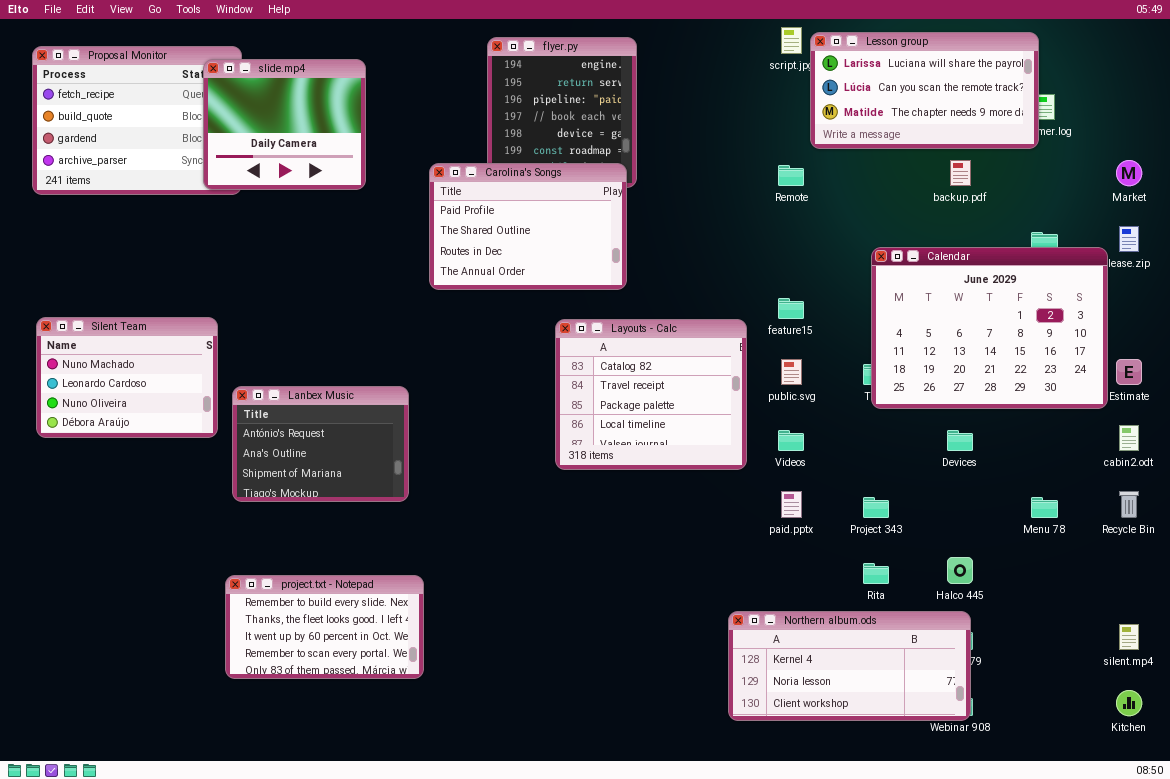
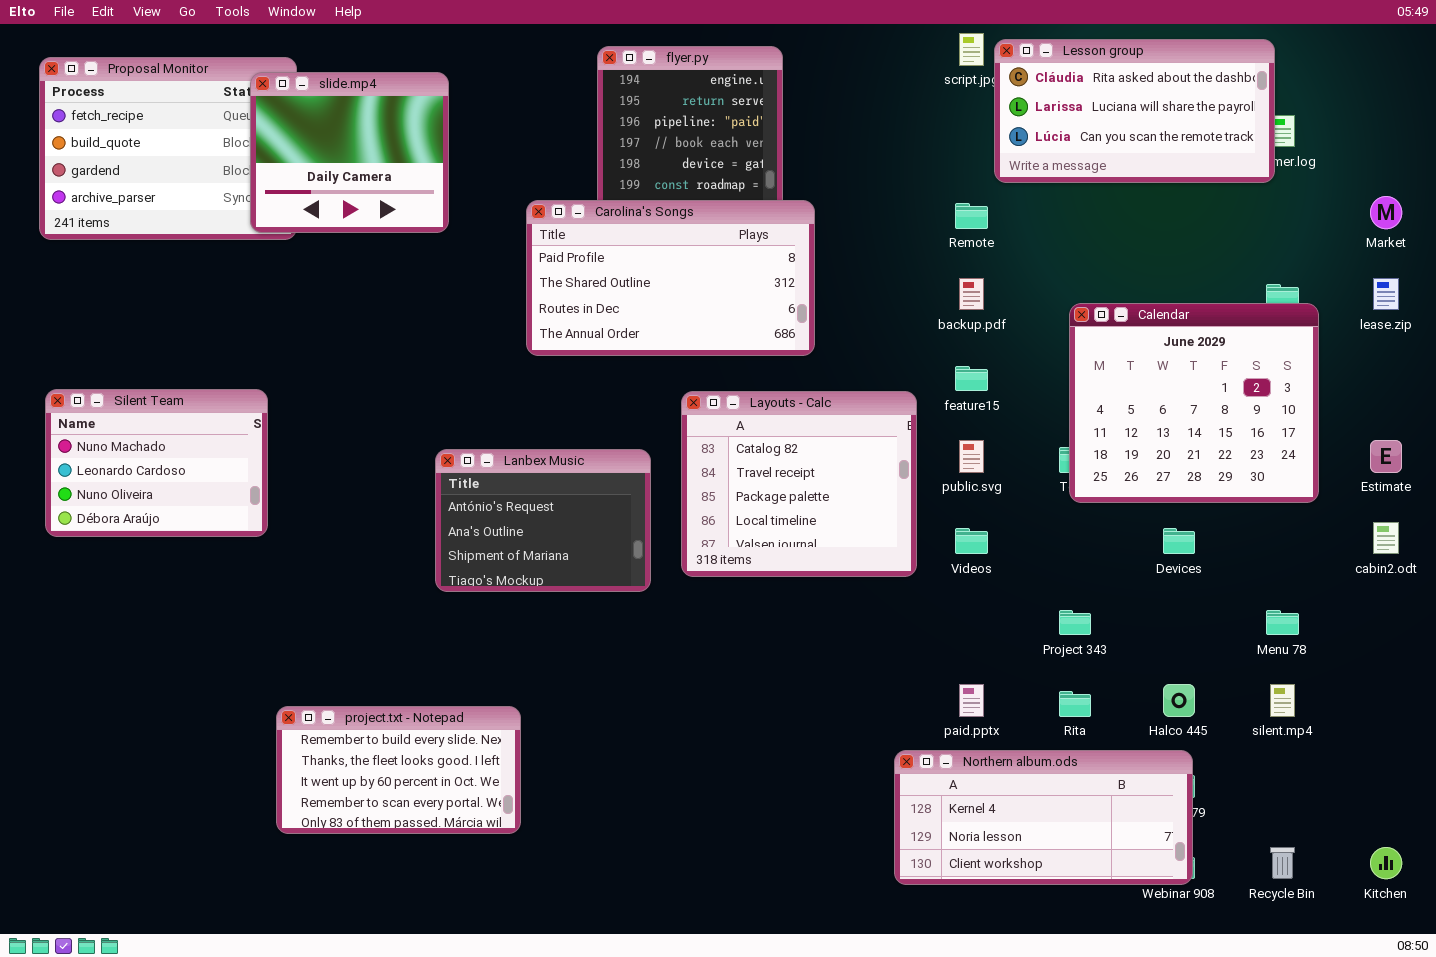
Lesson group: [810,32,1039,149] -> [994,39,1275,183], scrolled up 1 row
backup.pdf: [950,160,971,186] -> [959,278,984,310], moved
Carolina's Songs: [429,163,627,290] -> [526,200,815,356], resized
Calendar: [871,247,1108,409] -> [1069,303,1319,503], resized
Lanbex Music: [232,386,409,502] -> [435,449,651,592], moved
paid.pptx: [781,491,802,518] -> [959,684,984,717], moved
Recycle Bin: [1119,491,1139,518] -> [1270,847,1295,879], moved
silent.mp4: [1119,624,1139,650] -> [1270,684,1295,717], moved

